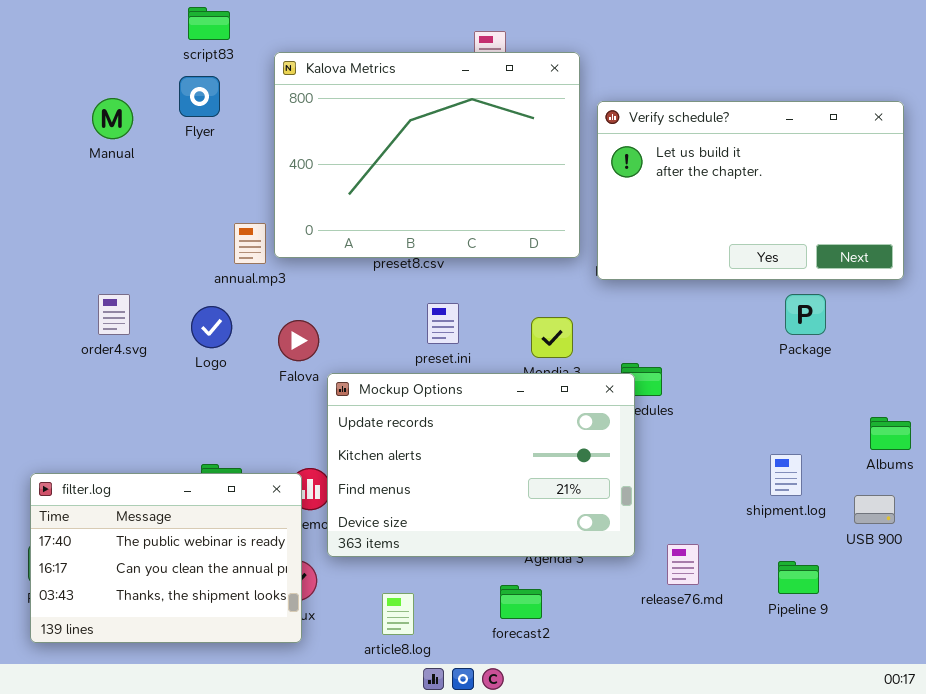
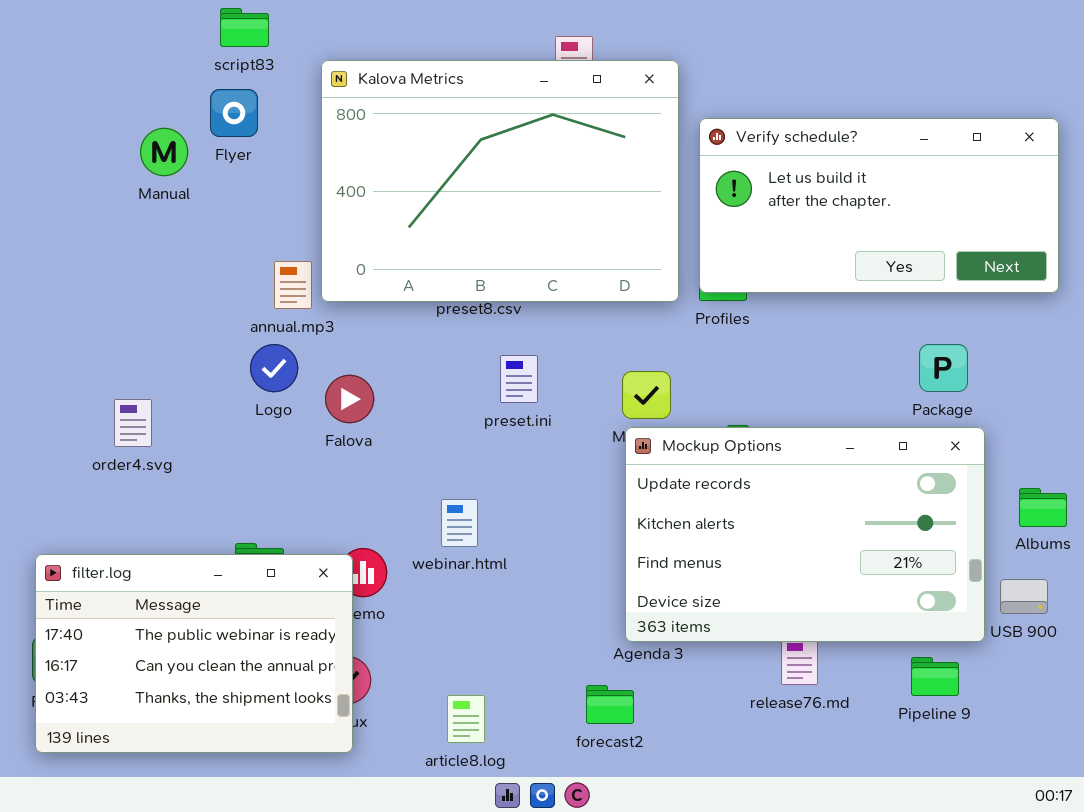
Manual: [92,98,133,139] -> [140,128,188,176], moved
Verify schedule?: [597,101,904,280] -> [699,118,1059,293], resized
order4.svg: [98,294,130,335] -> [114,399,152,447], moved
Logo: [191,306,232,348] -> [250,344,298,392], moved
Mockup Options: [327,373,635,557] -> [625,427,985,642], moved

